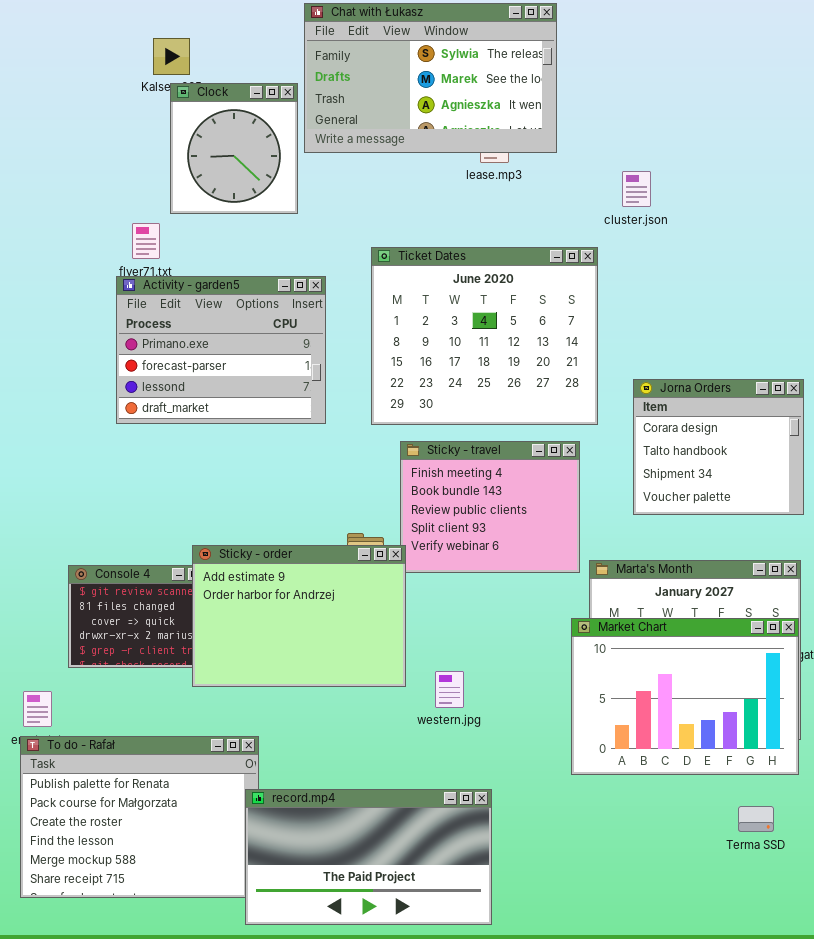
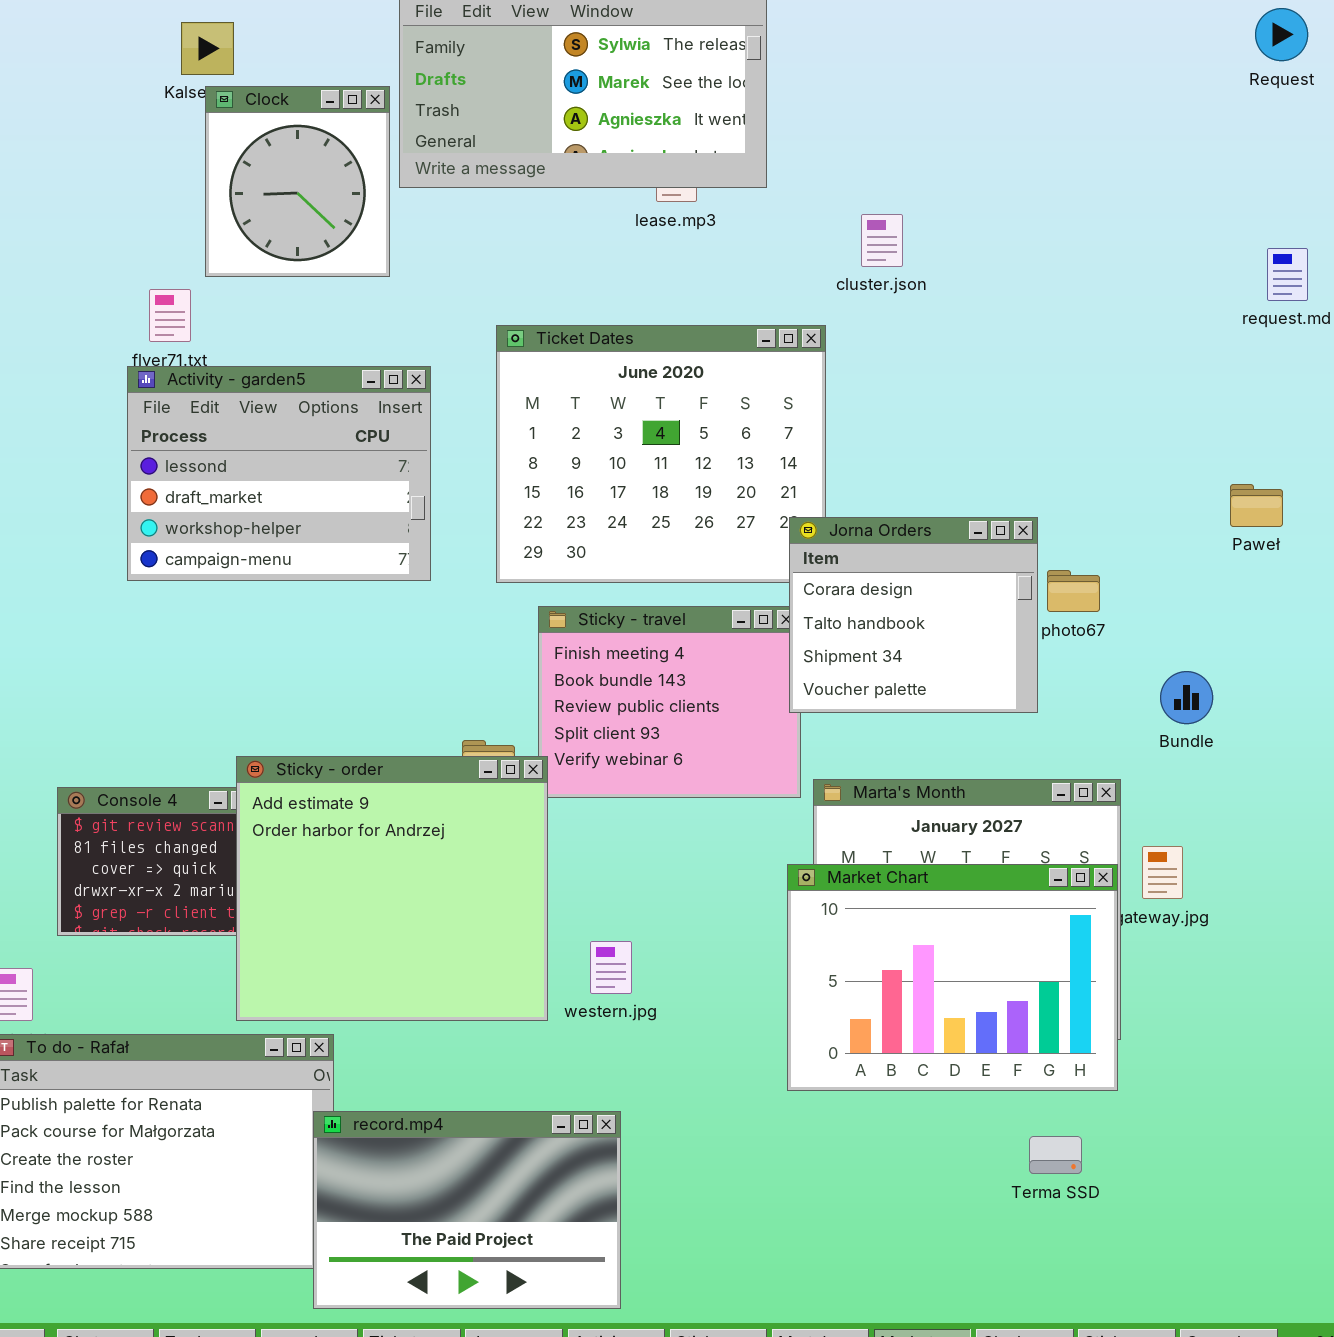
Activity - garden5: [116,276,326,424] -> [127,366,431,581], scrolled down 2 rows
Jorna Orders: [633,379,804,515] -> [789,517,1038,713], moved
Sticky - order: [192,545,406,687] -> [236,756,548,1021], resized
record.mp4: [245,789,492,925] -> [313,1111,621,1309], resized

